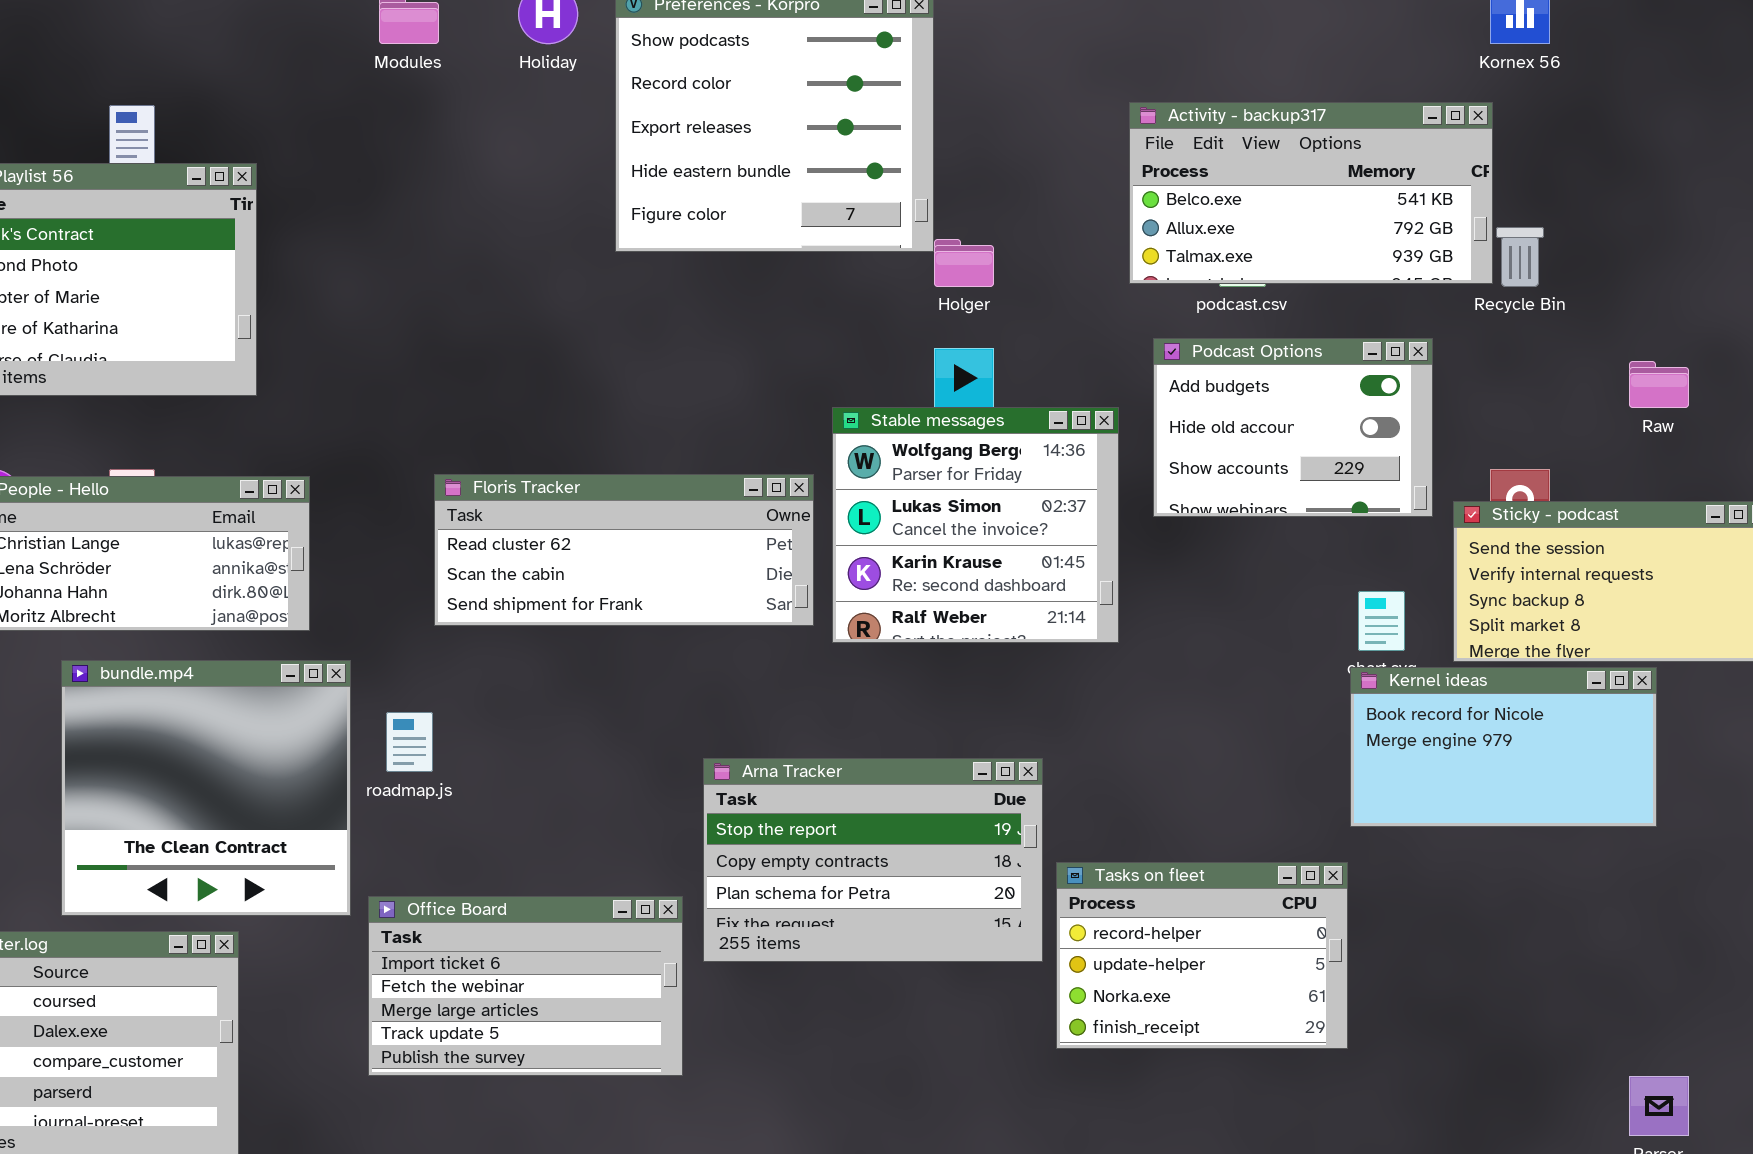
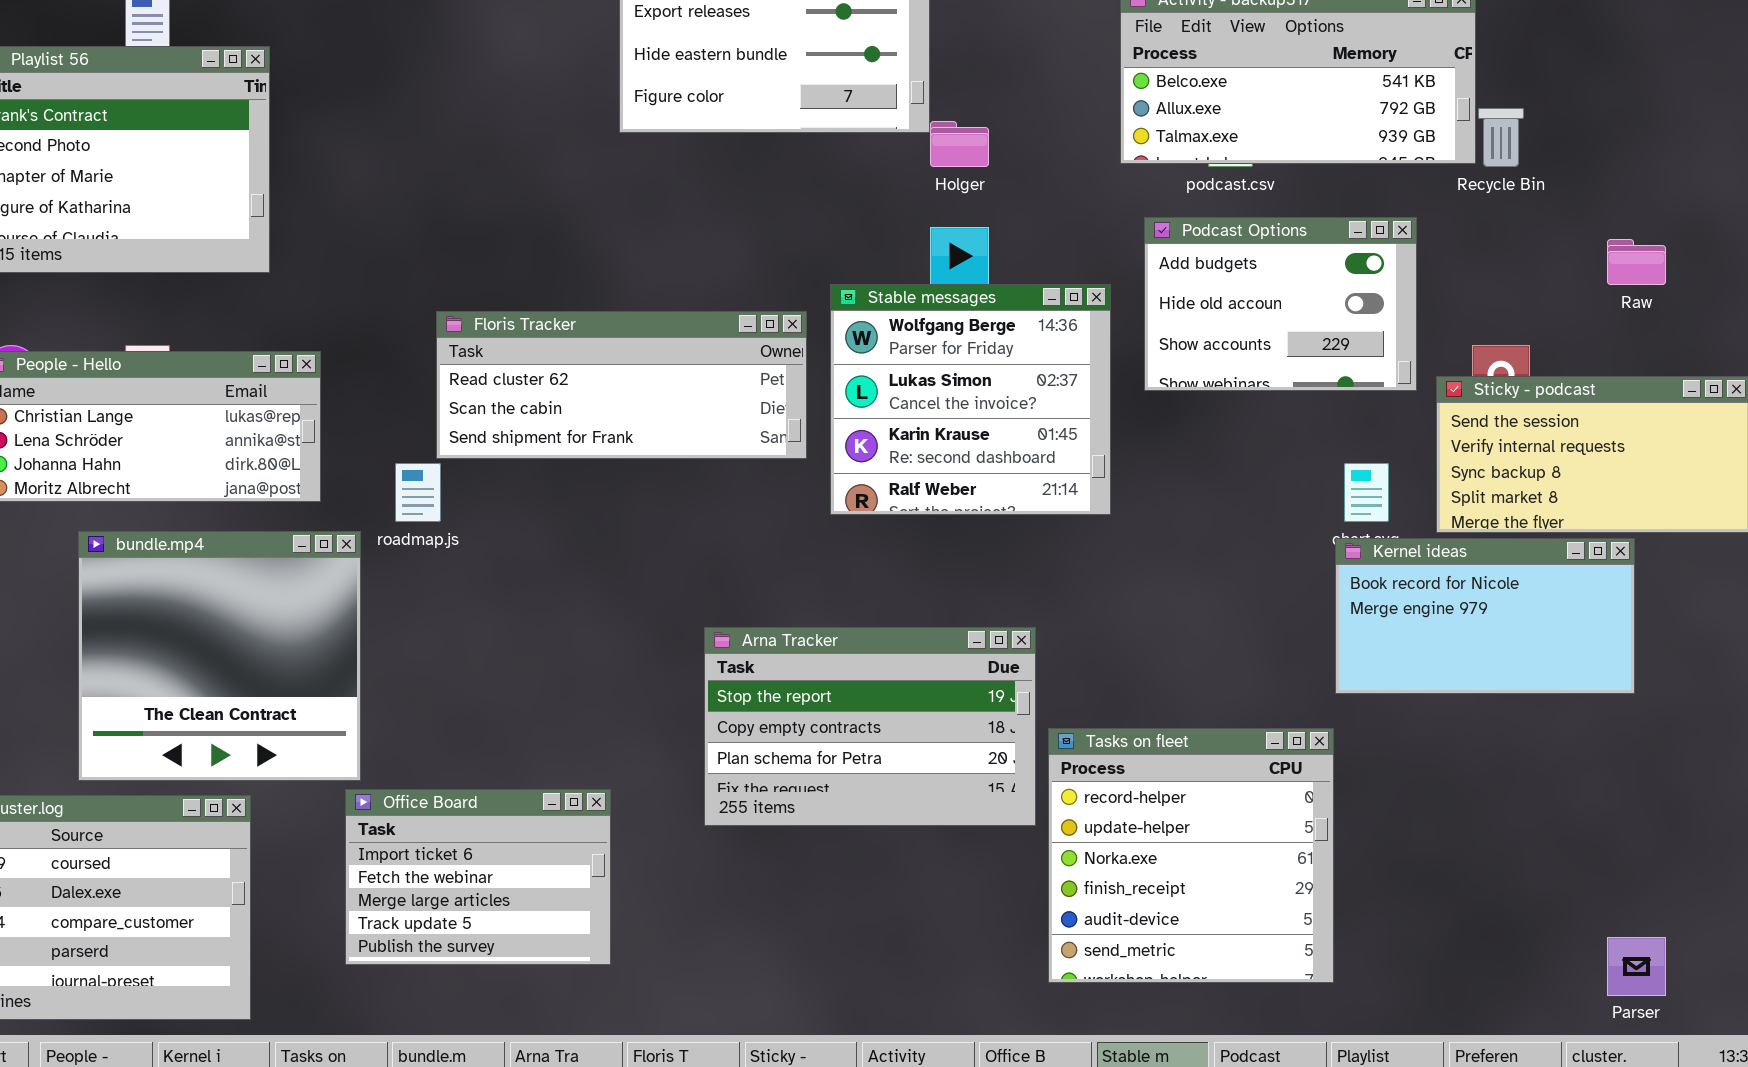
Floris Tracker: [434,474,814,626] -> [436,311,807,459], moved
roadmap.js: [386,712,433,772] -> [395,463,441,522], moved
Tasks on fleet: [1056,862,1348,1049] -> [1048,728,1334,983], resized
Office Board: [368,896,683,1076] -> [345,789,611,965], moved, resized

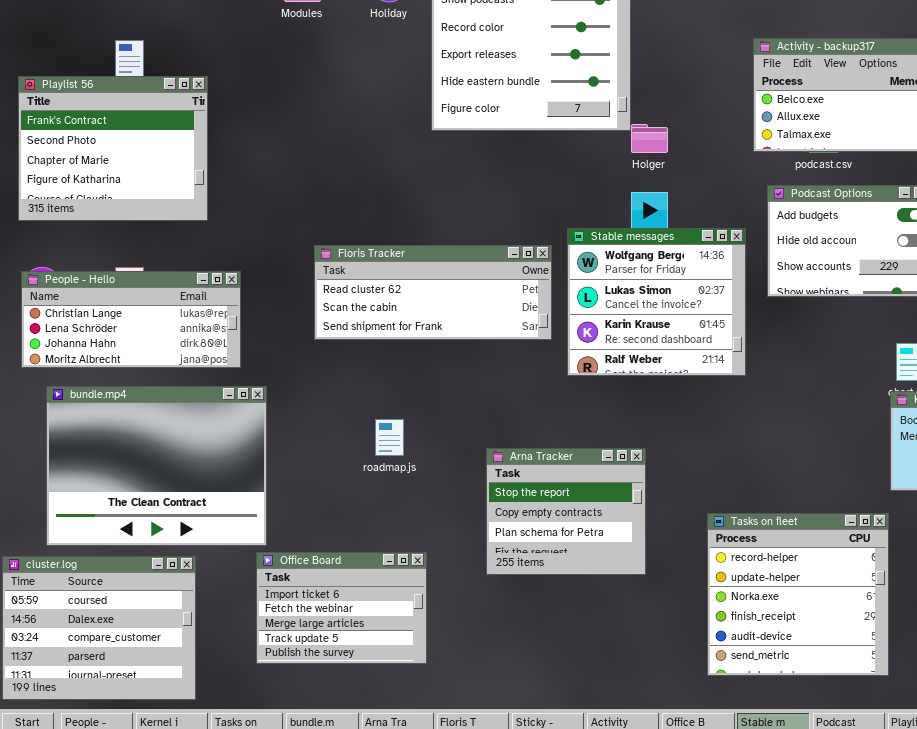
roadmap.js: [395,463,441,522] -> [375,419,404,456], moved
bundle.mp4: [78,531,361,781] -> [46,386,267,546], resized
Arna Tracker: [704,627,1036,826] -> [486,448,646,575], resized

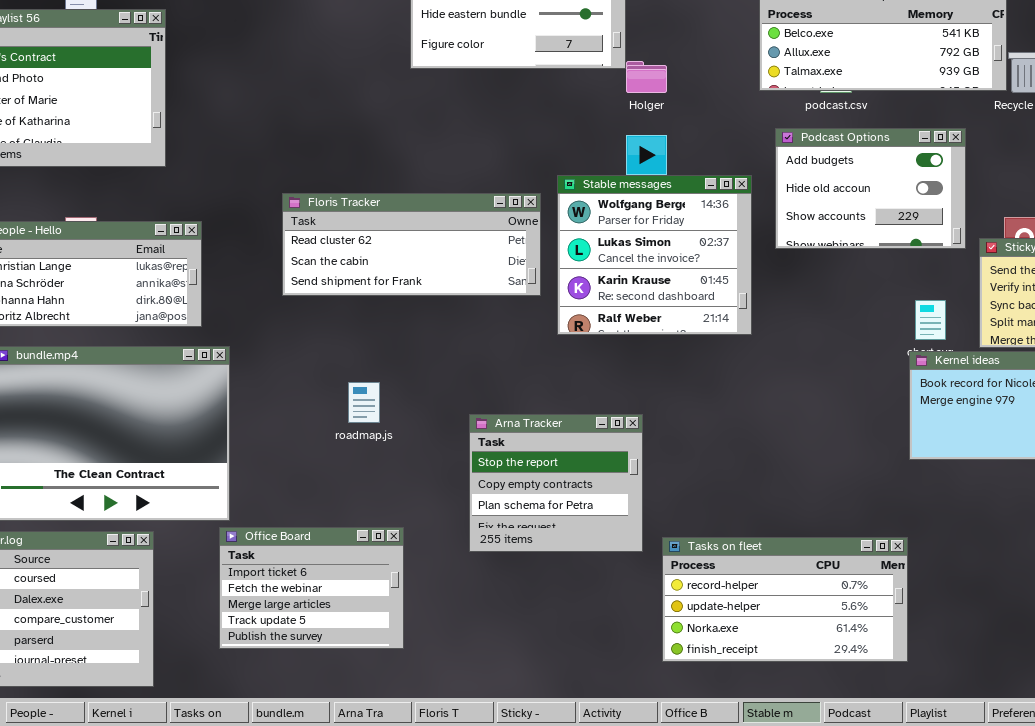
Tasks on fleet: [707,513,889,676] -> [662,537,908,662], resized

